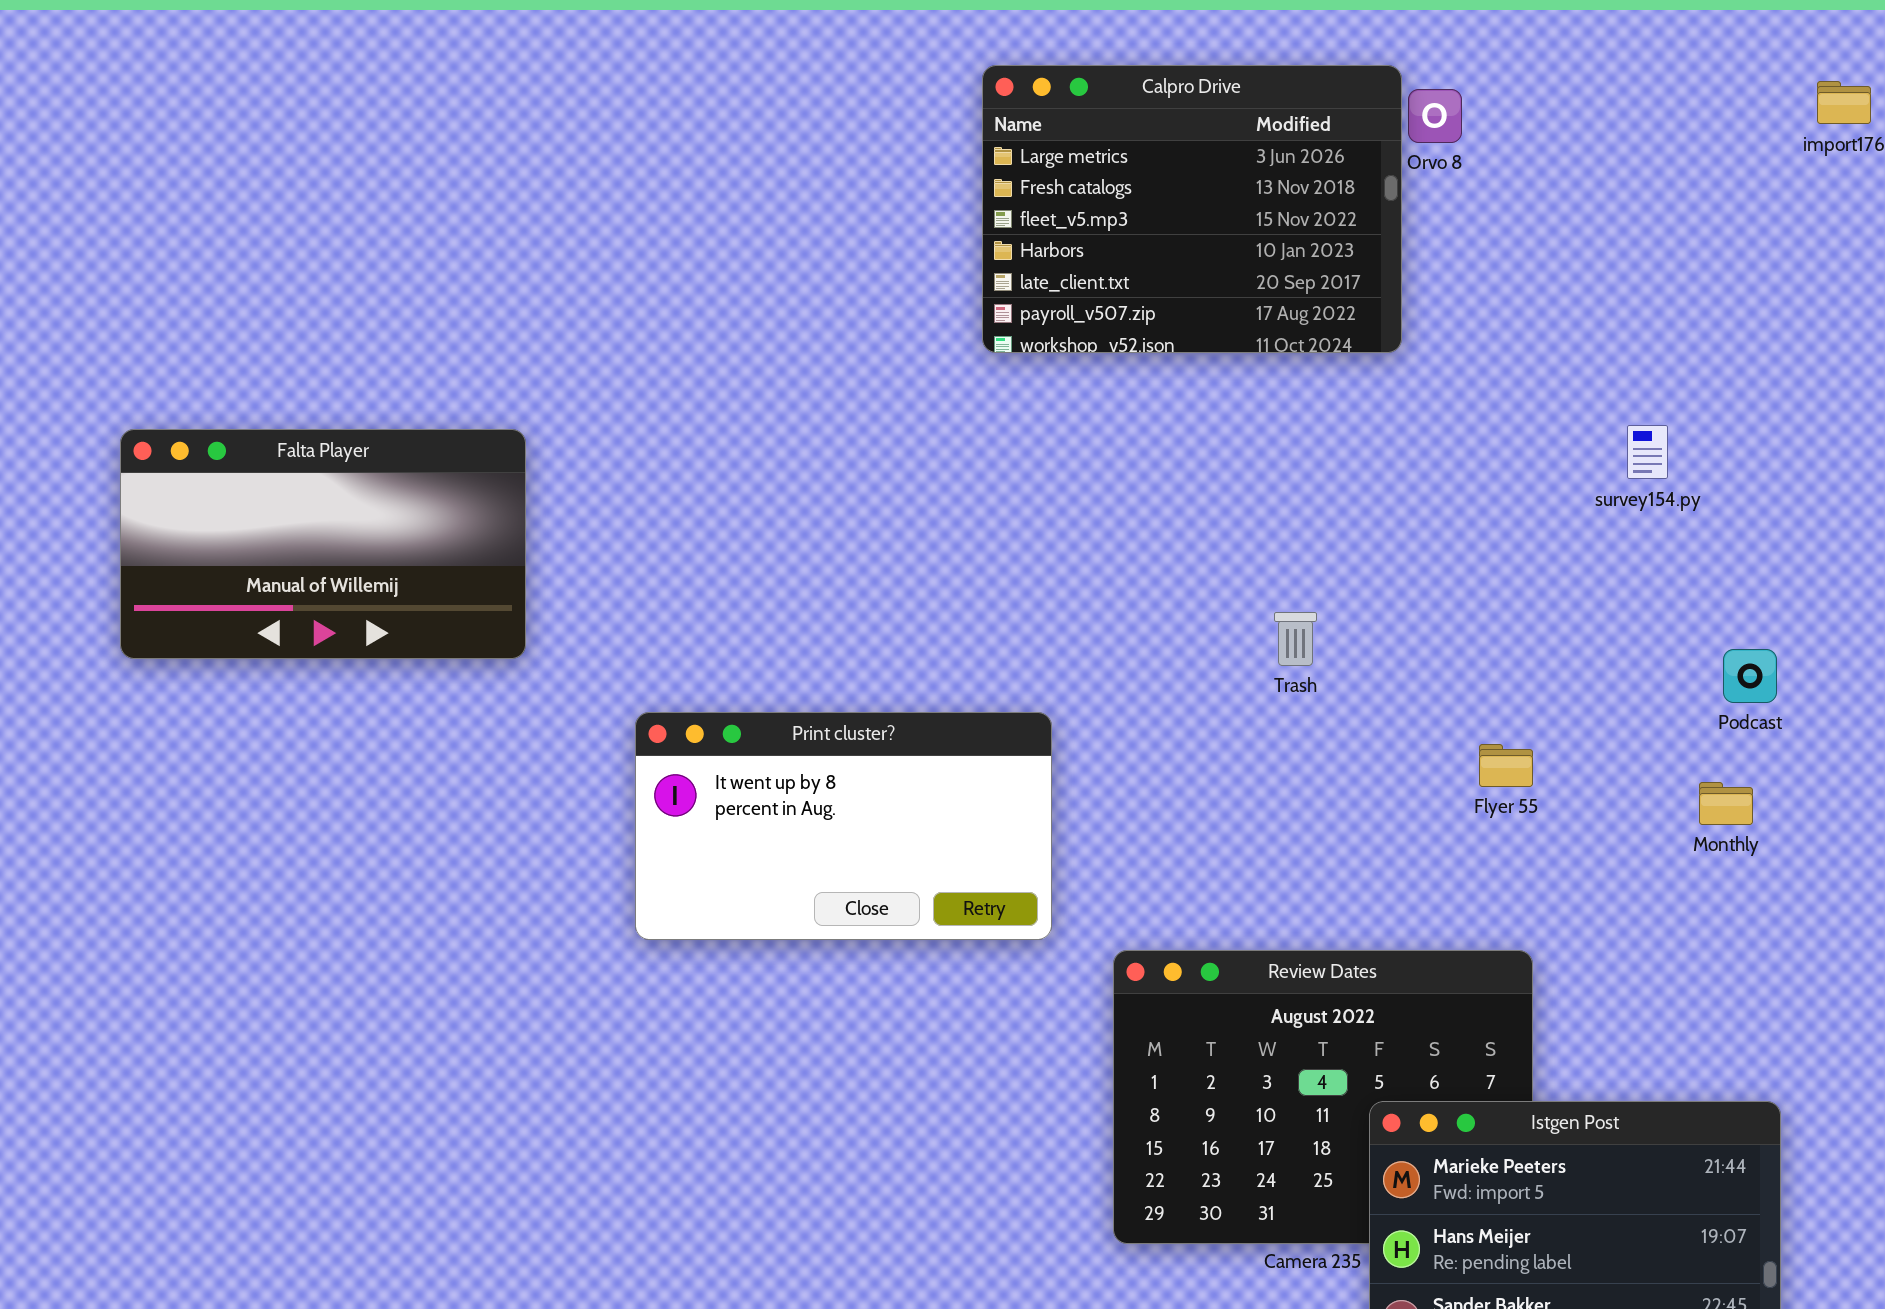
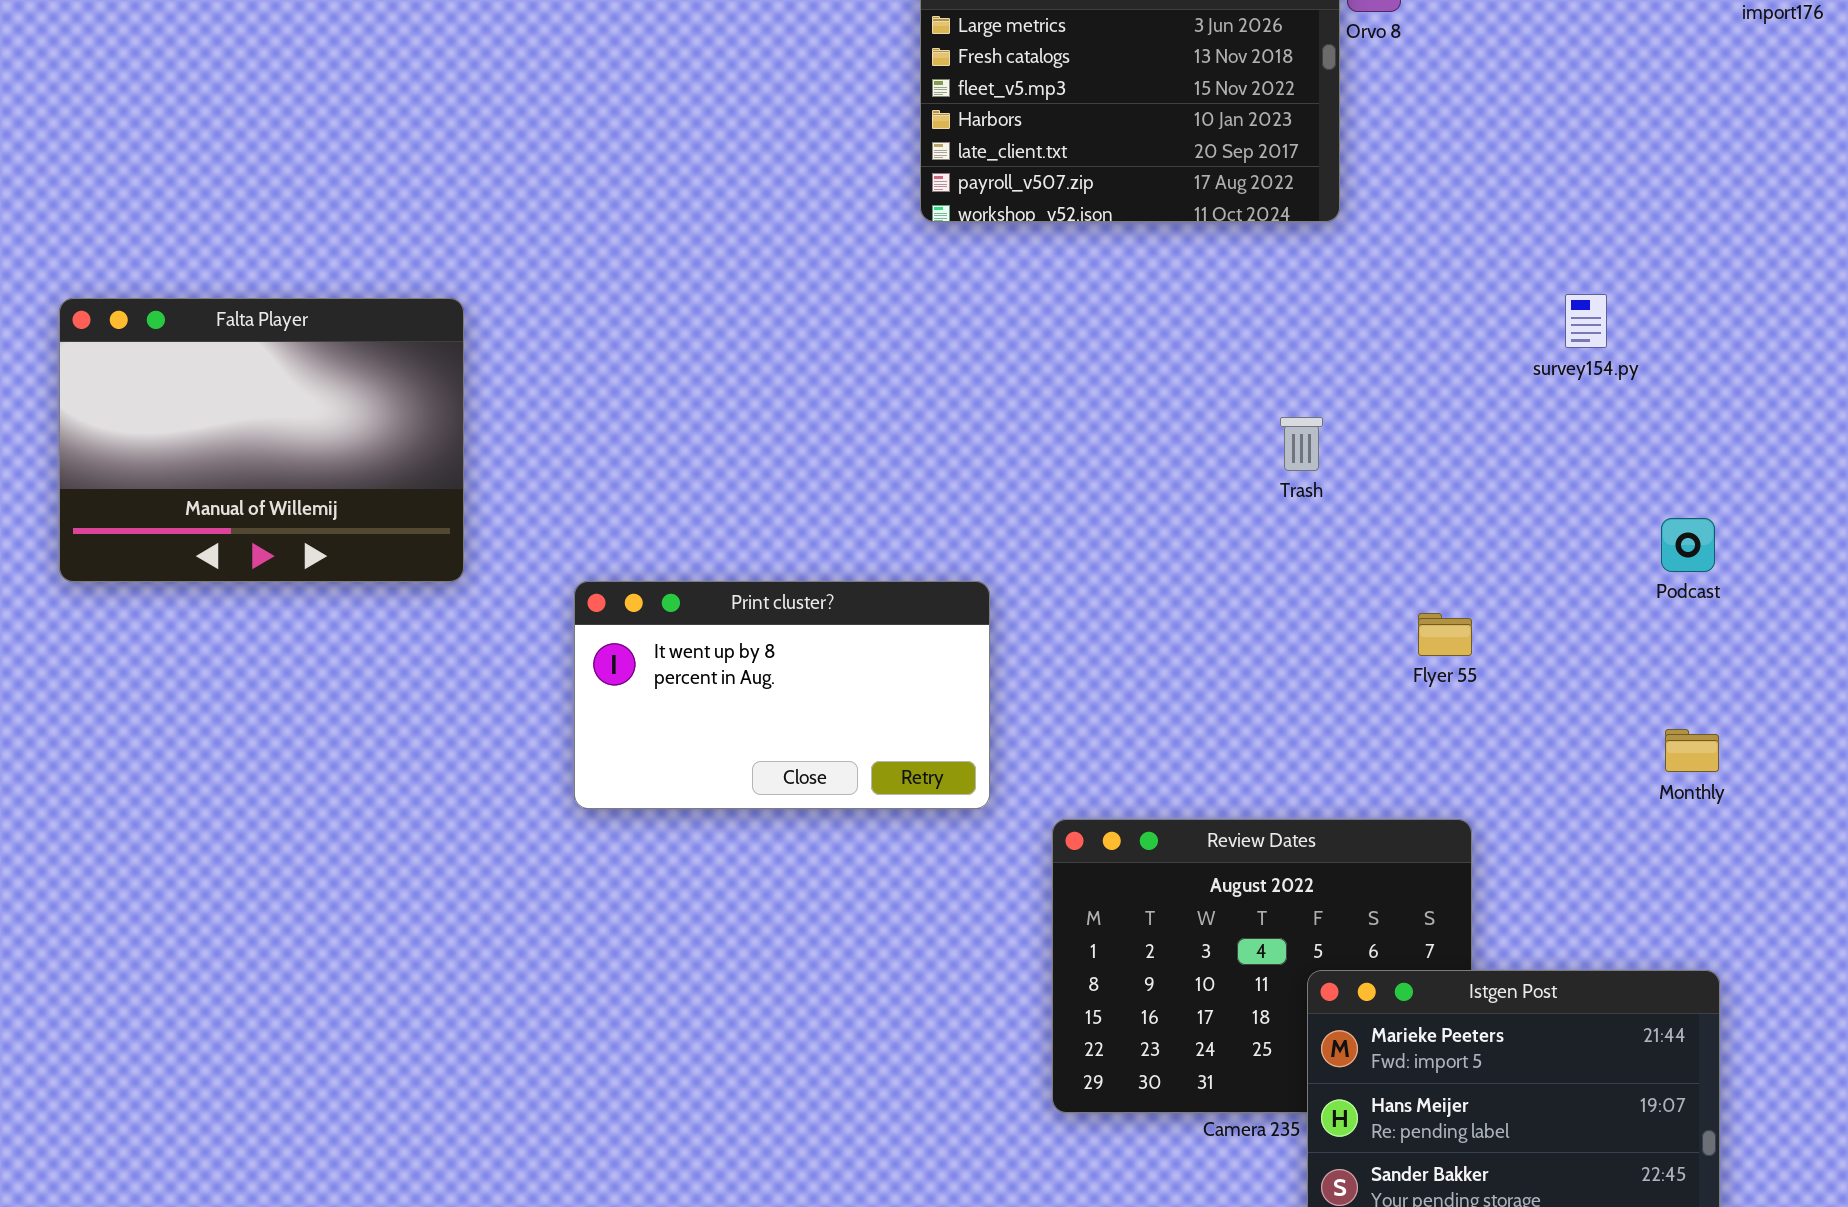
Falta Player: [120,429,526,659] -> [59,298,464,582], resized
Trash: [1274,612,1317,666] -> [1280,417,1323,471], moved
Monthly: [1699,782,1753,825] -> [1665,729,1719,772], moved

